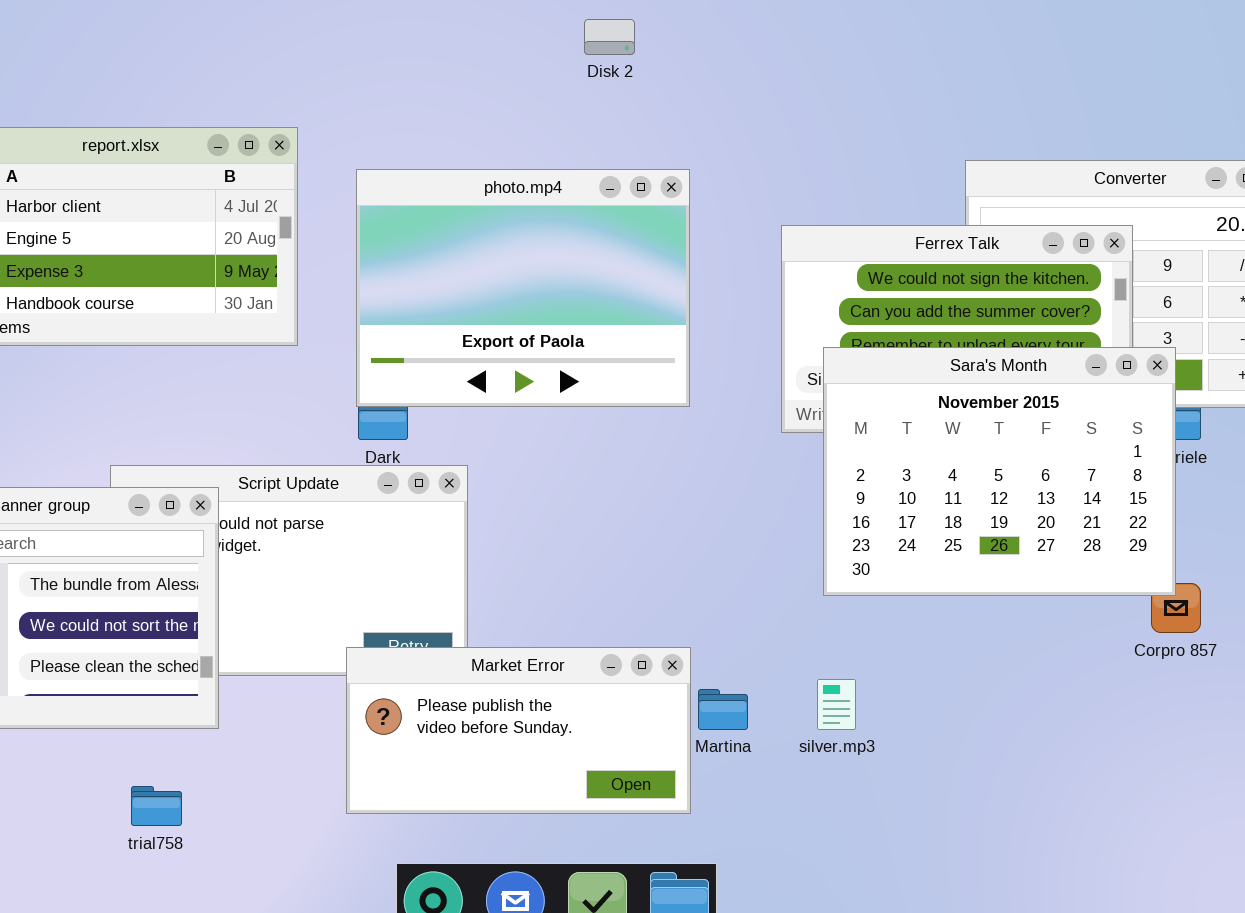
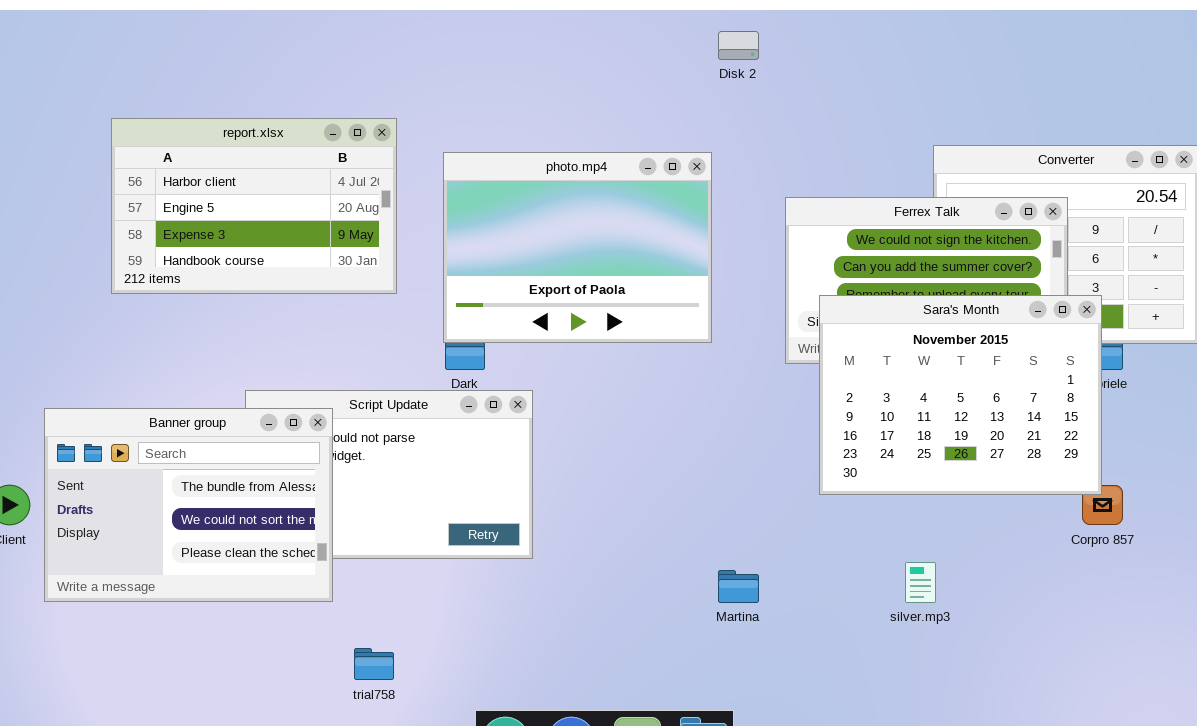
Disk 2: [584,19,635,55] -> [718,31,759,60], moved
Market Error: [346,647,691,814] -> none, closed
silver.mp3: [817,679,856,730] -> [905,562,936,603], moved
trial758: [131,786,182,826] -> [354,648,394,680], moved

